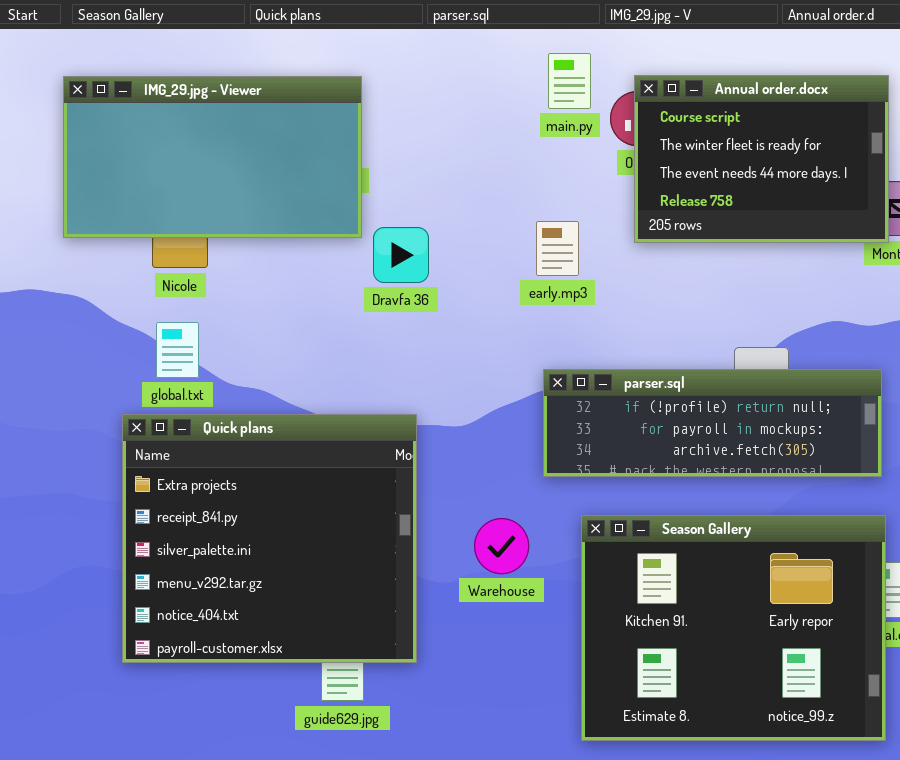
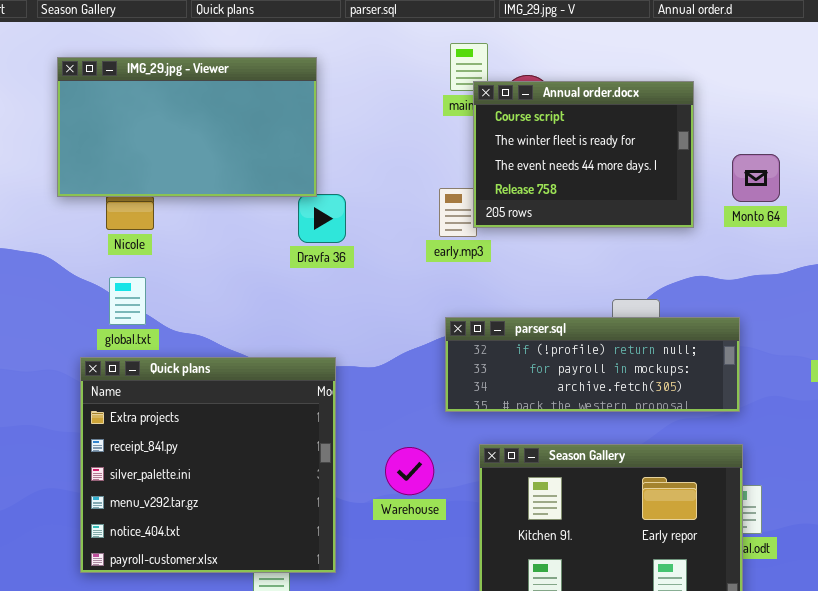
Annual order.docx: [634,75,889,243] -> [473,81,694,228], moved
IMG_29.jpg - Viewer: [63,76,362,238] -> [57,57,317,197], moved

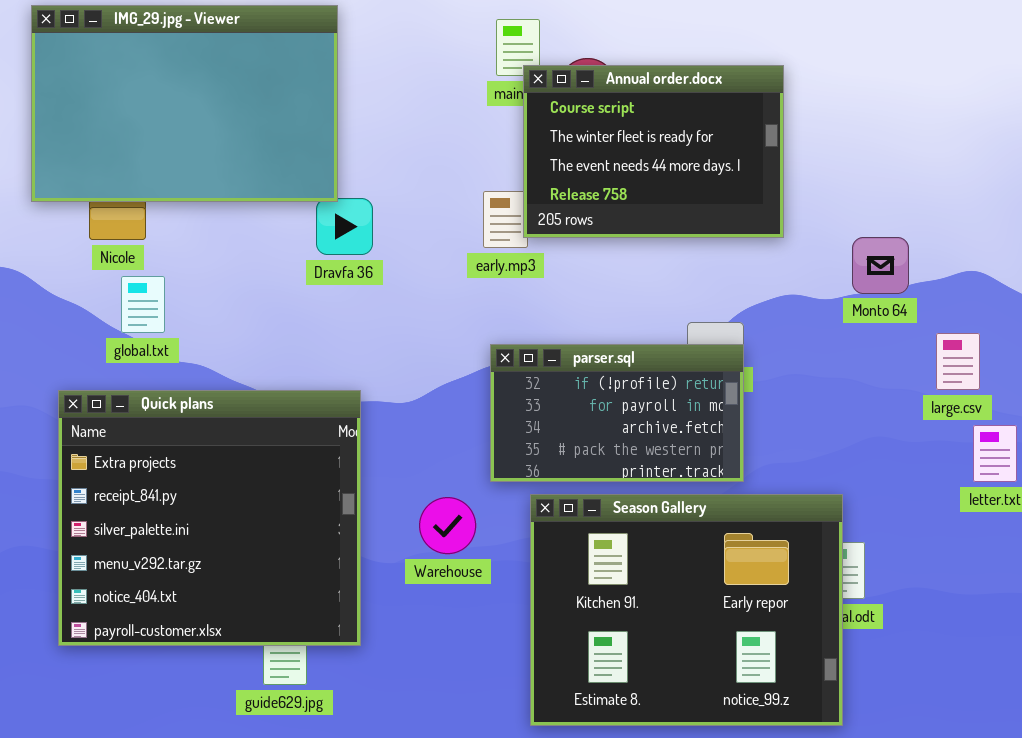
IMG_29.jpg - Viewer: [57,57,317,197] -> [31,5,338,202], resized
Monto 64: [732,154,780,202] -> [852,237,909,294], moved
global.txt: [109,277,146,325] -> [121,276,165,333], moved
parser.sql: [445,317,740,412] -> [490,344,744,482], resized

